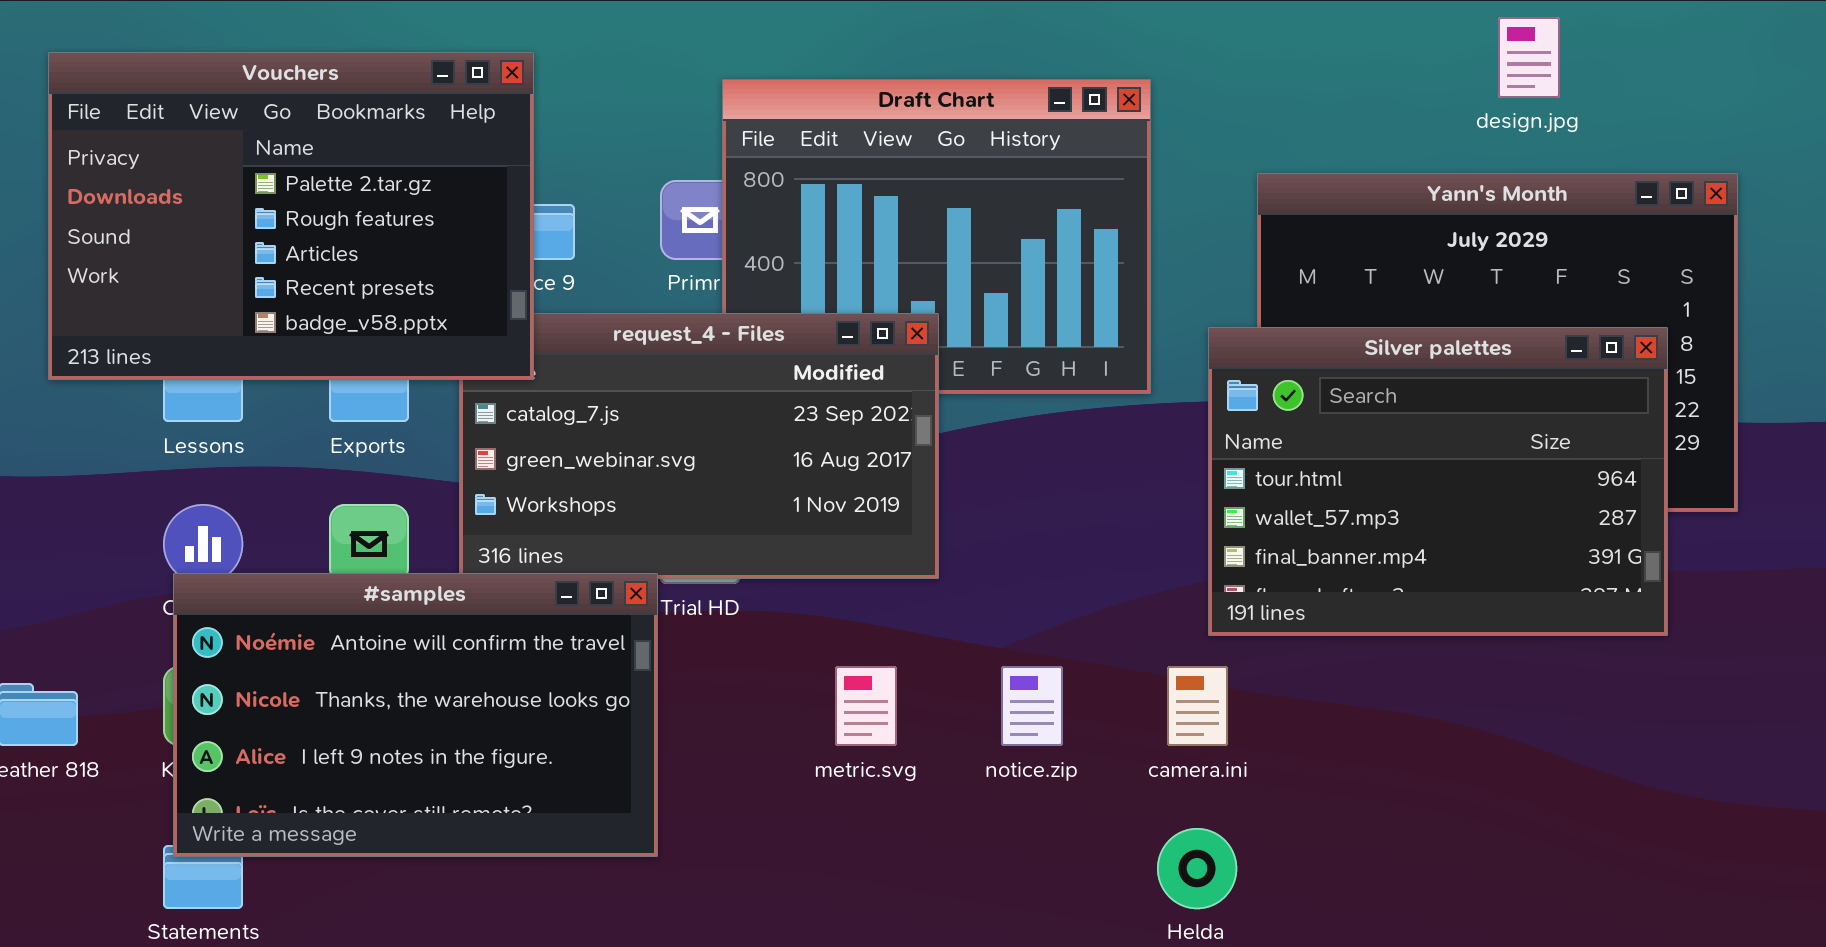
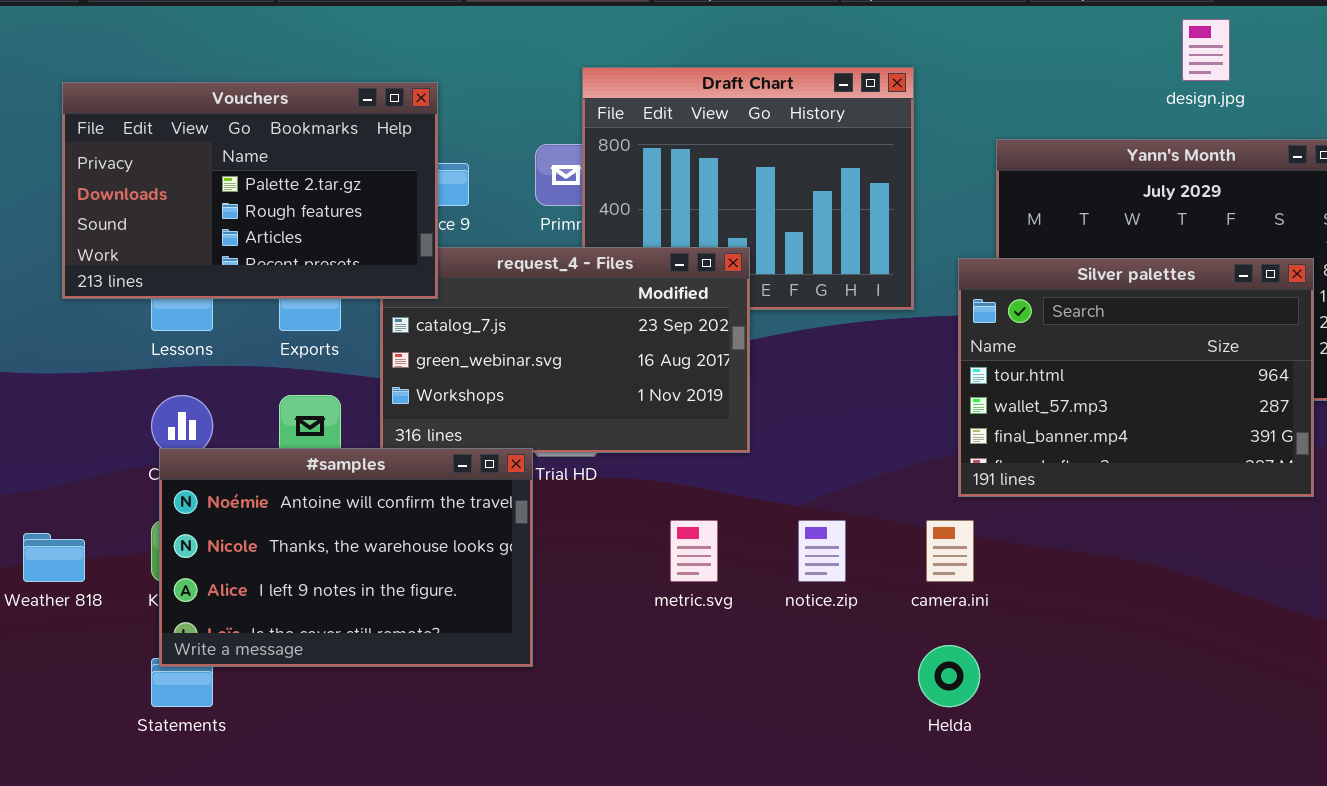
Vouchers: [48,52,534,380] -> [62,82,438,299], resized

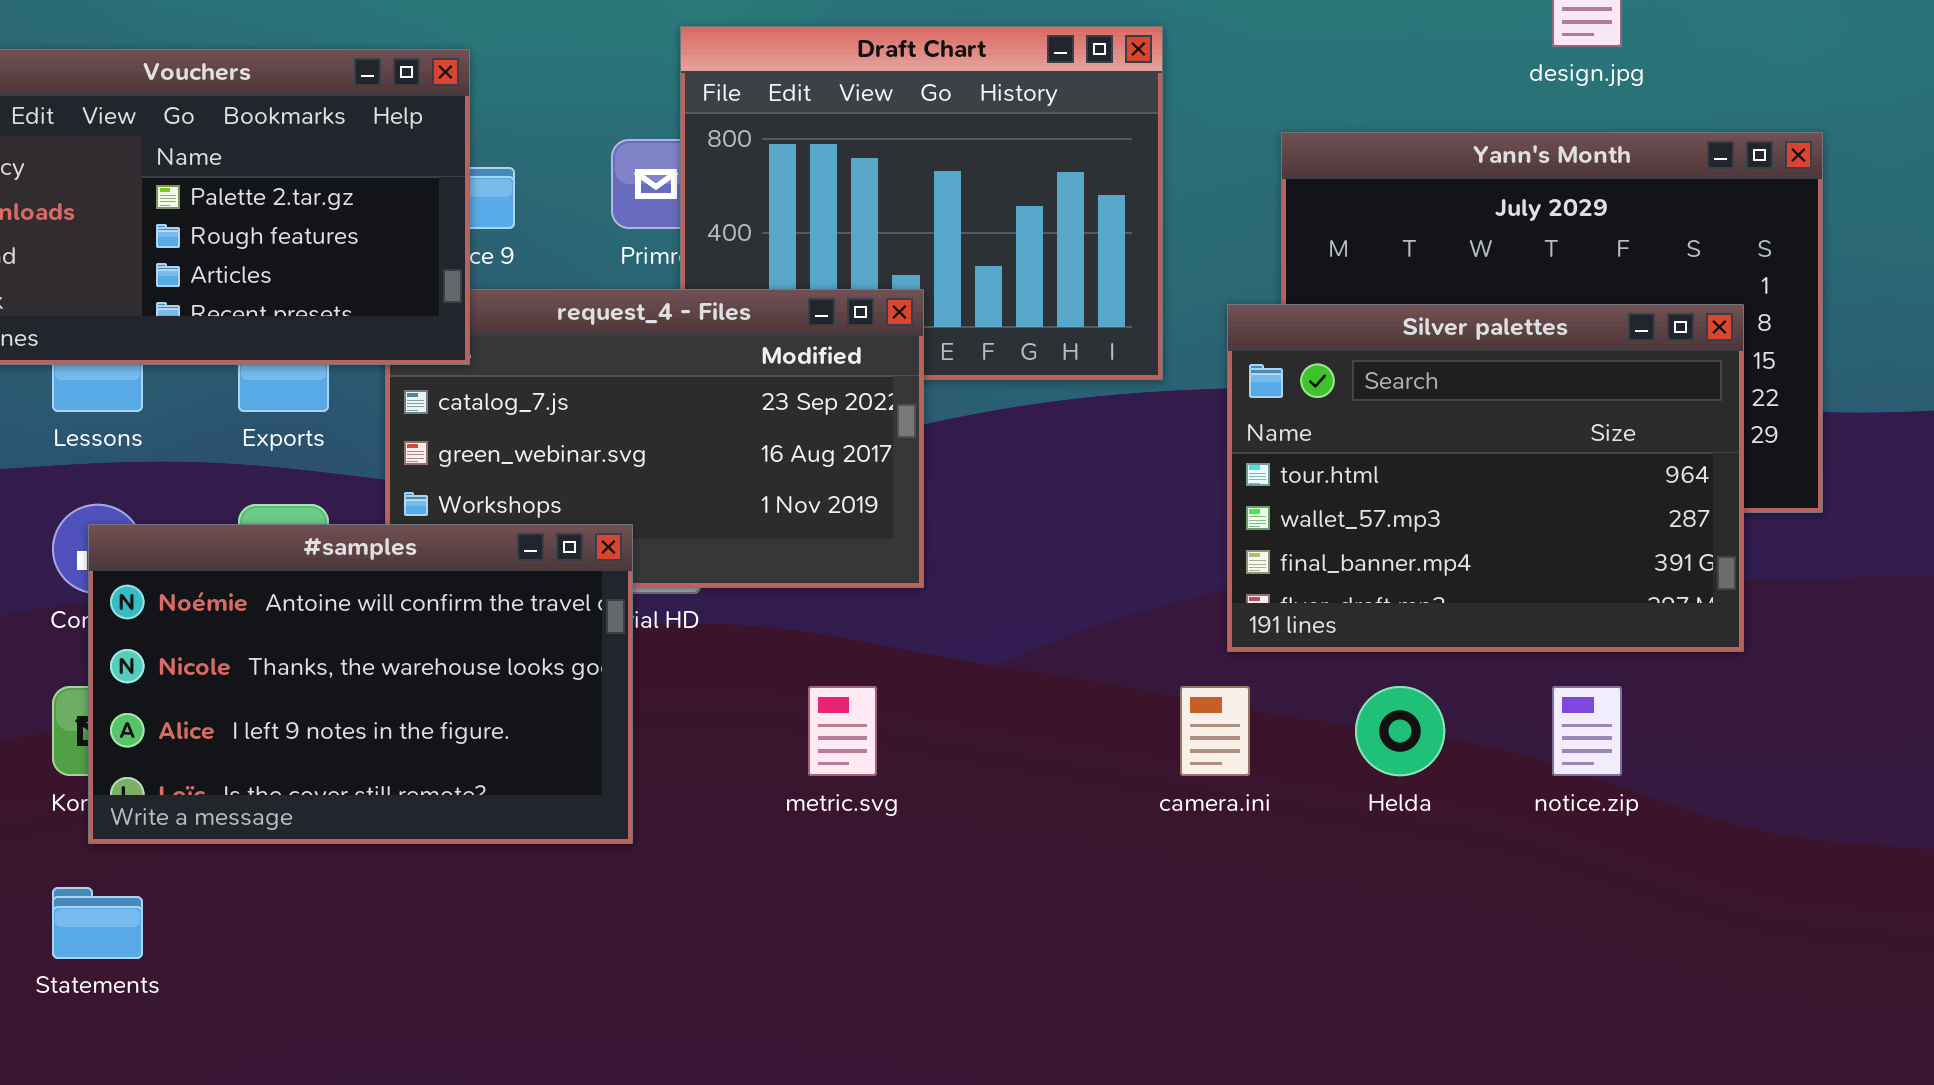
#samples: [159,448,533,667] -> [88,524,633,844], moved
notice.zip: [798,520,846,582] -> [1552,686,1622,776], moved
Helda: [918,645,980,707] -> [1355,686,1445,776], moved

